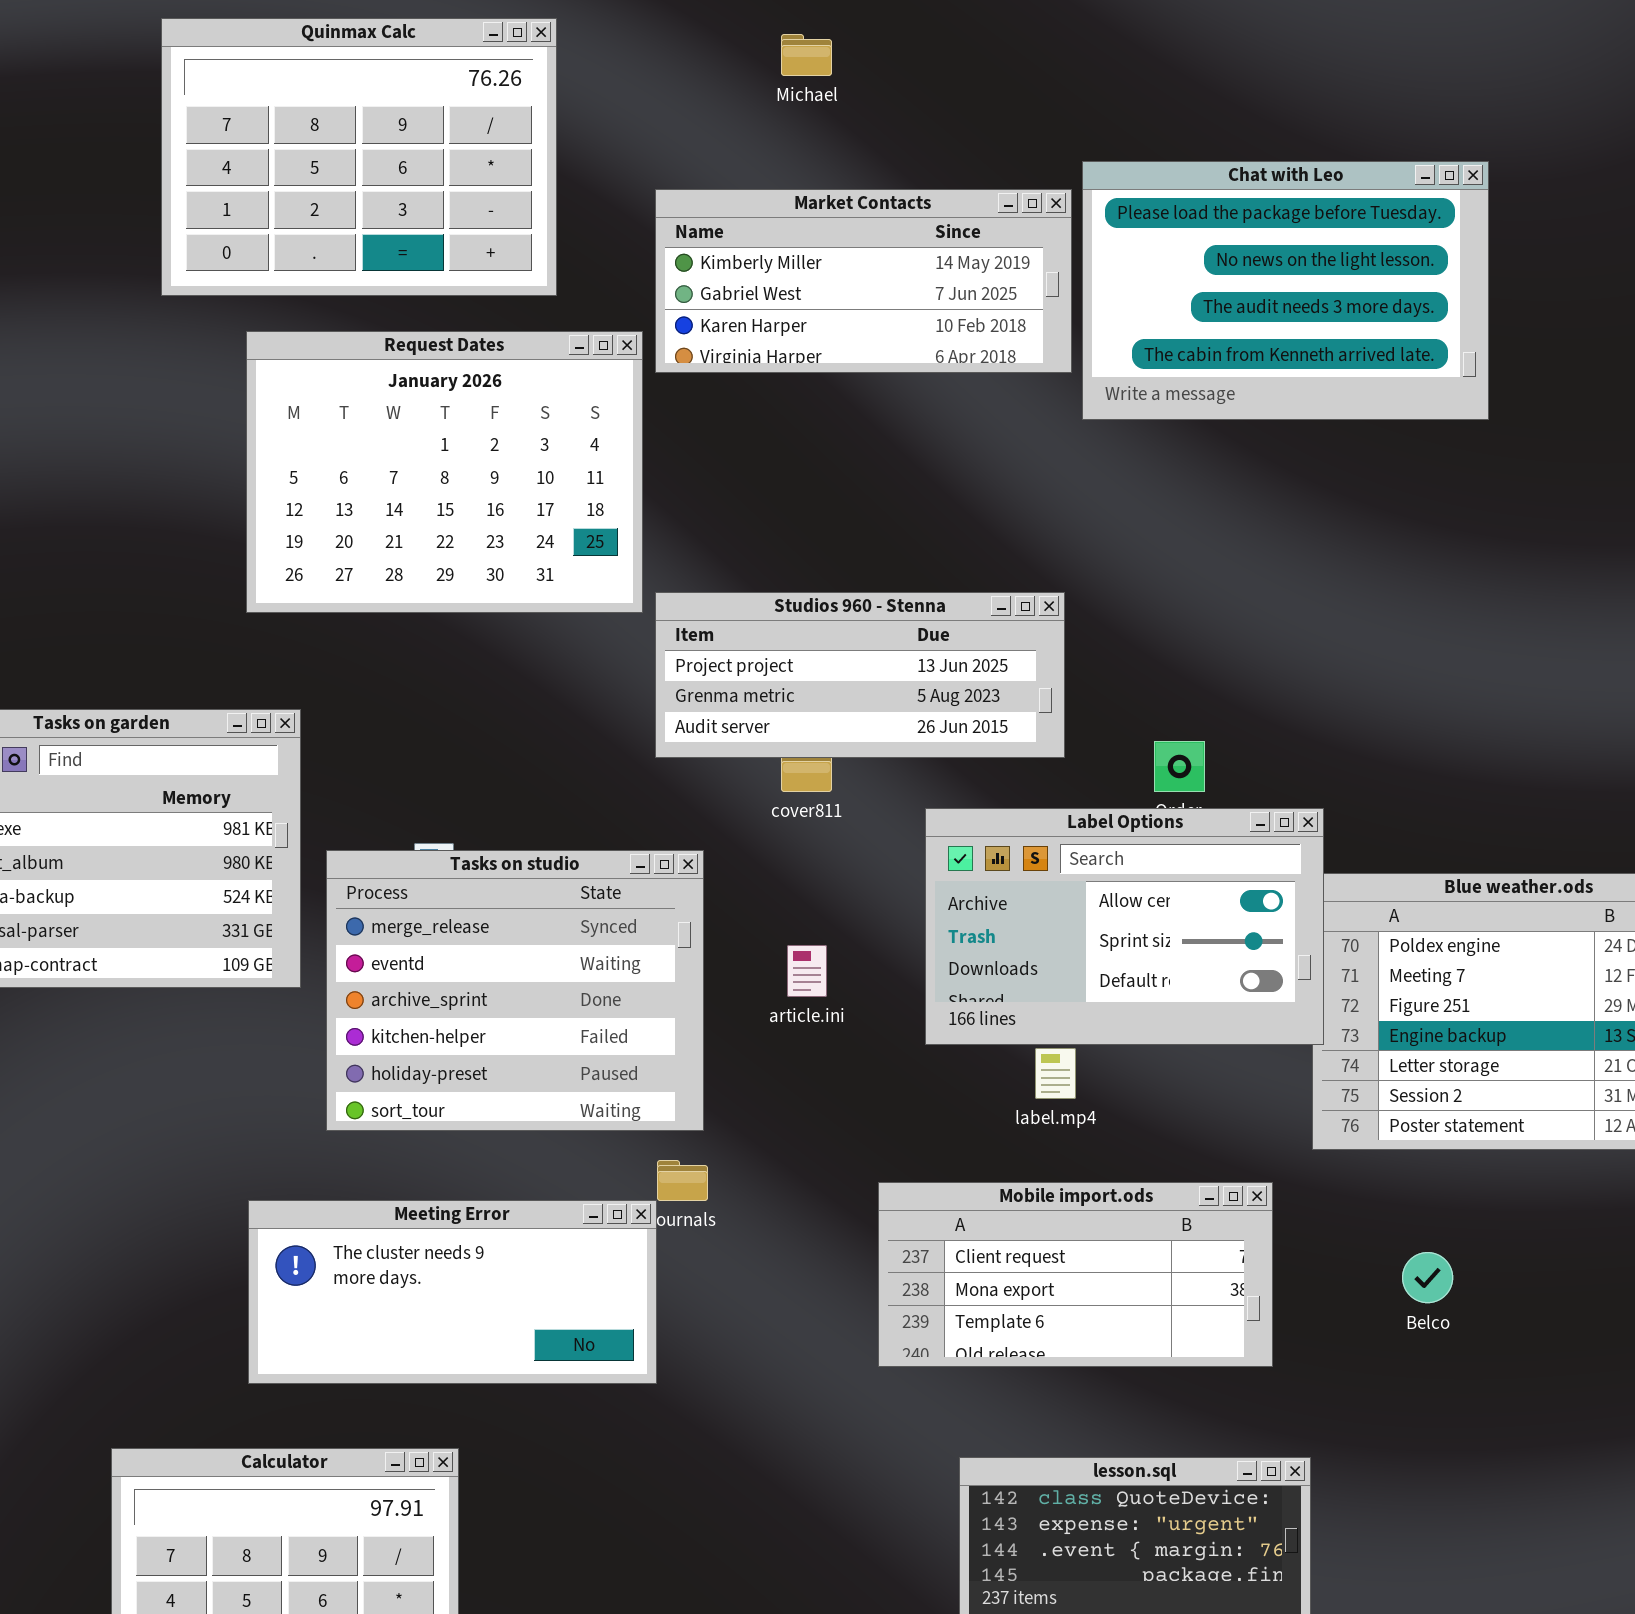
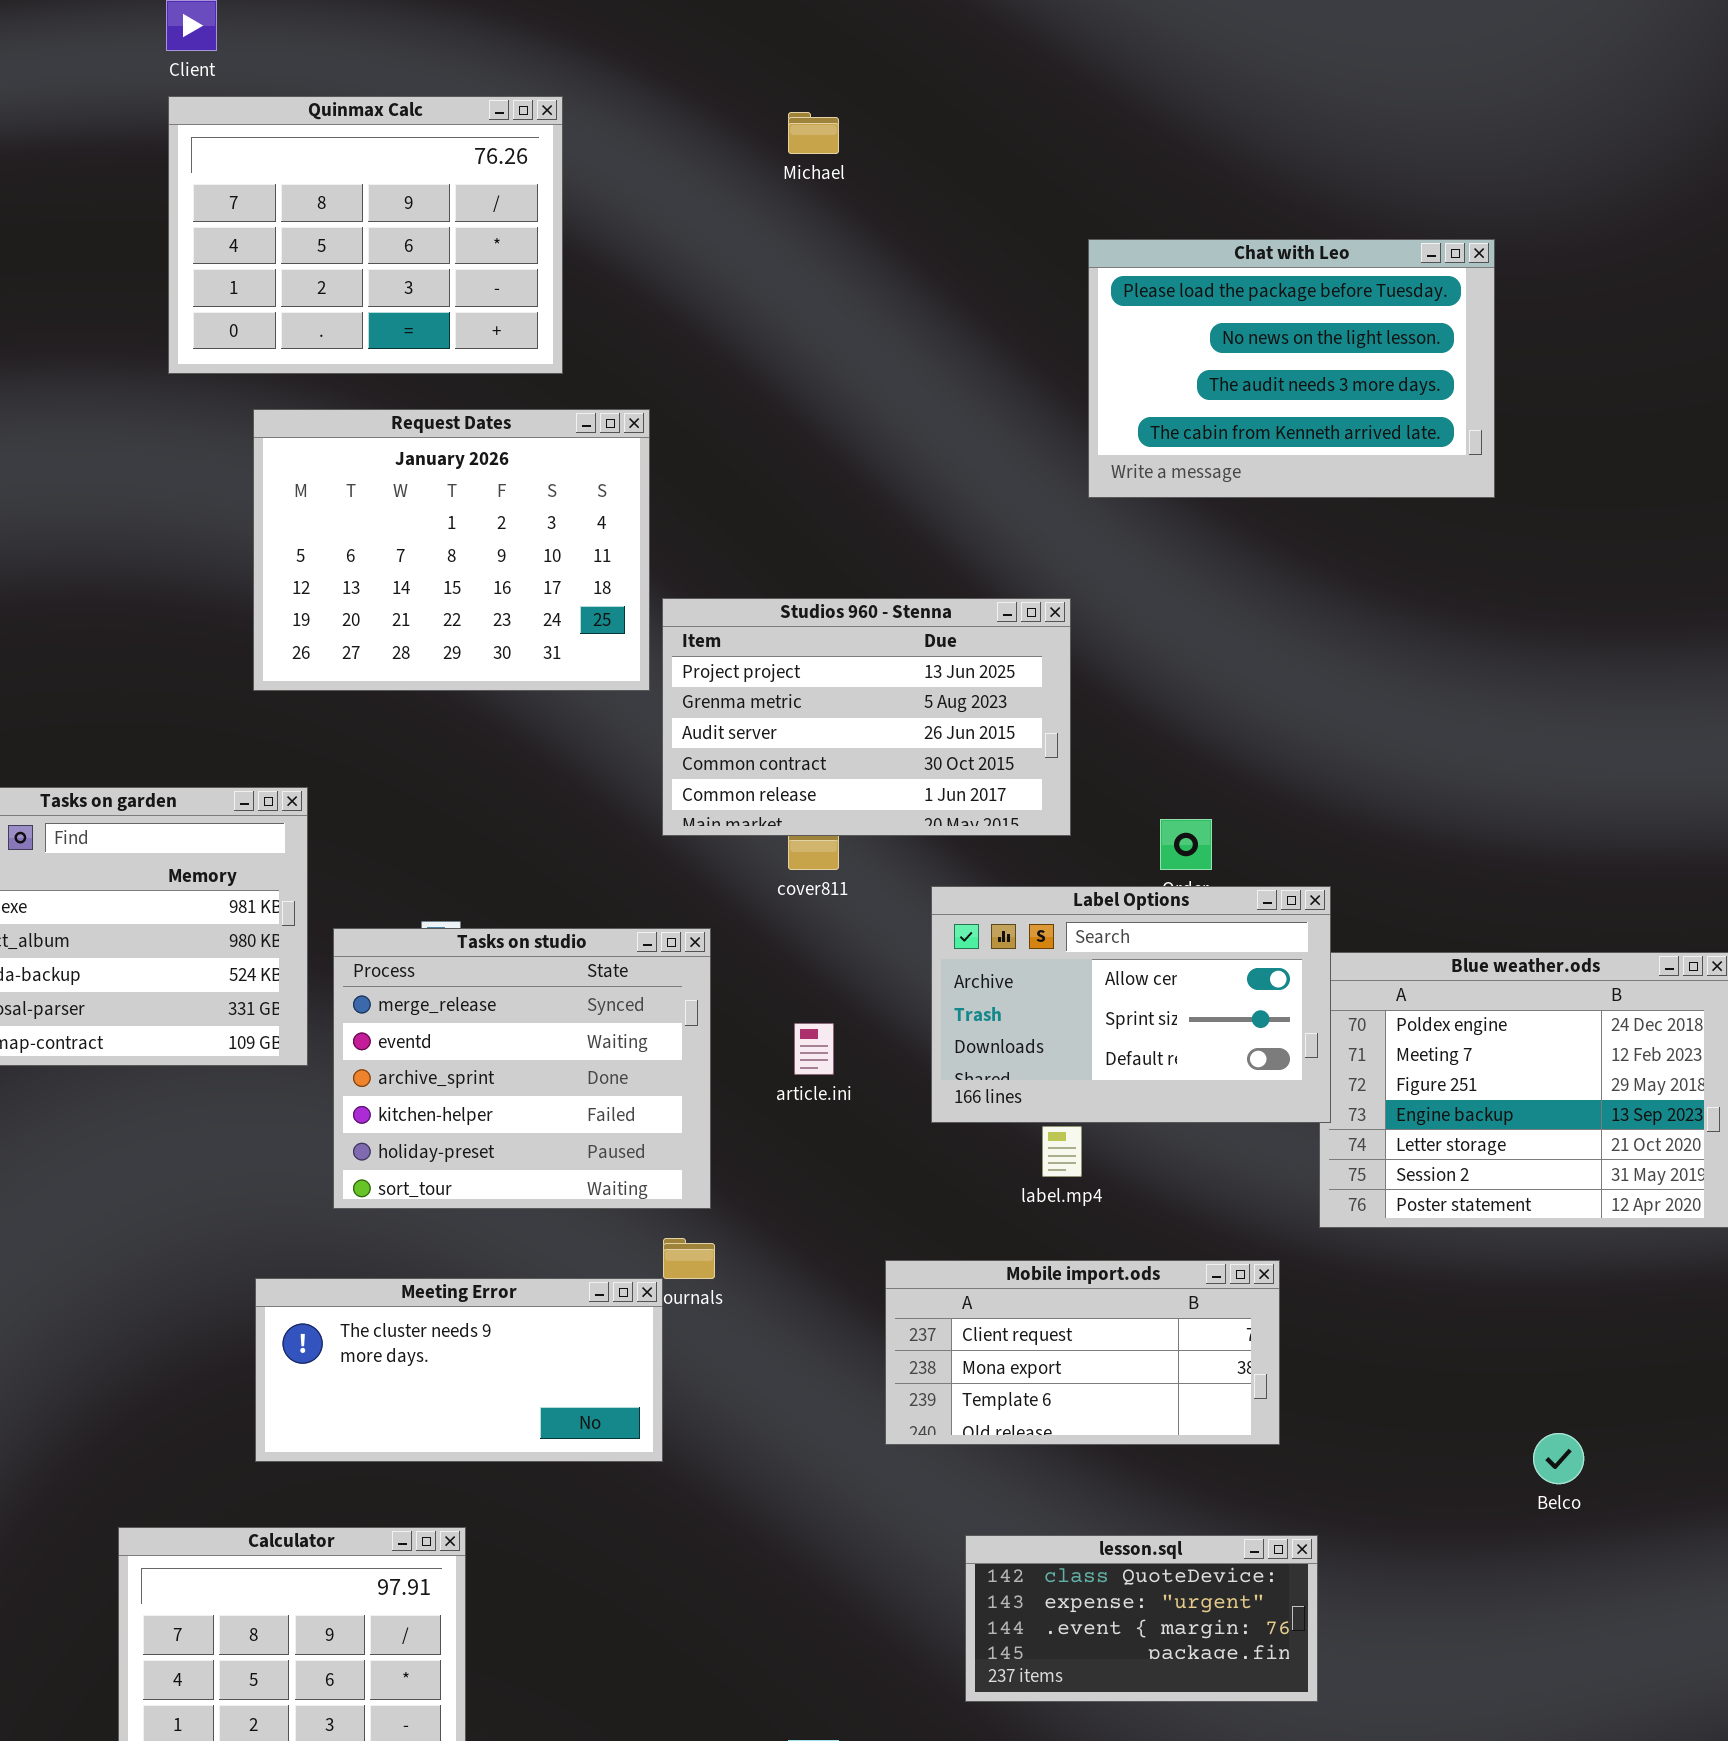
Market Contacts: [655,189,1072,373] -> none, closed
Studios 960 - Stenna: [655,592,1065,758] -> [662,598,1071,836], resized
Belco: [1402,1252,1453,1303] -> [1533,1433,1584,1484], moved

